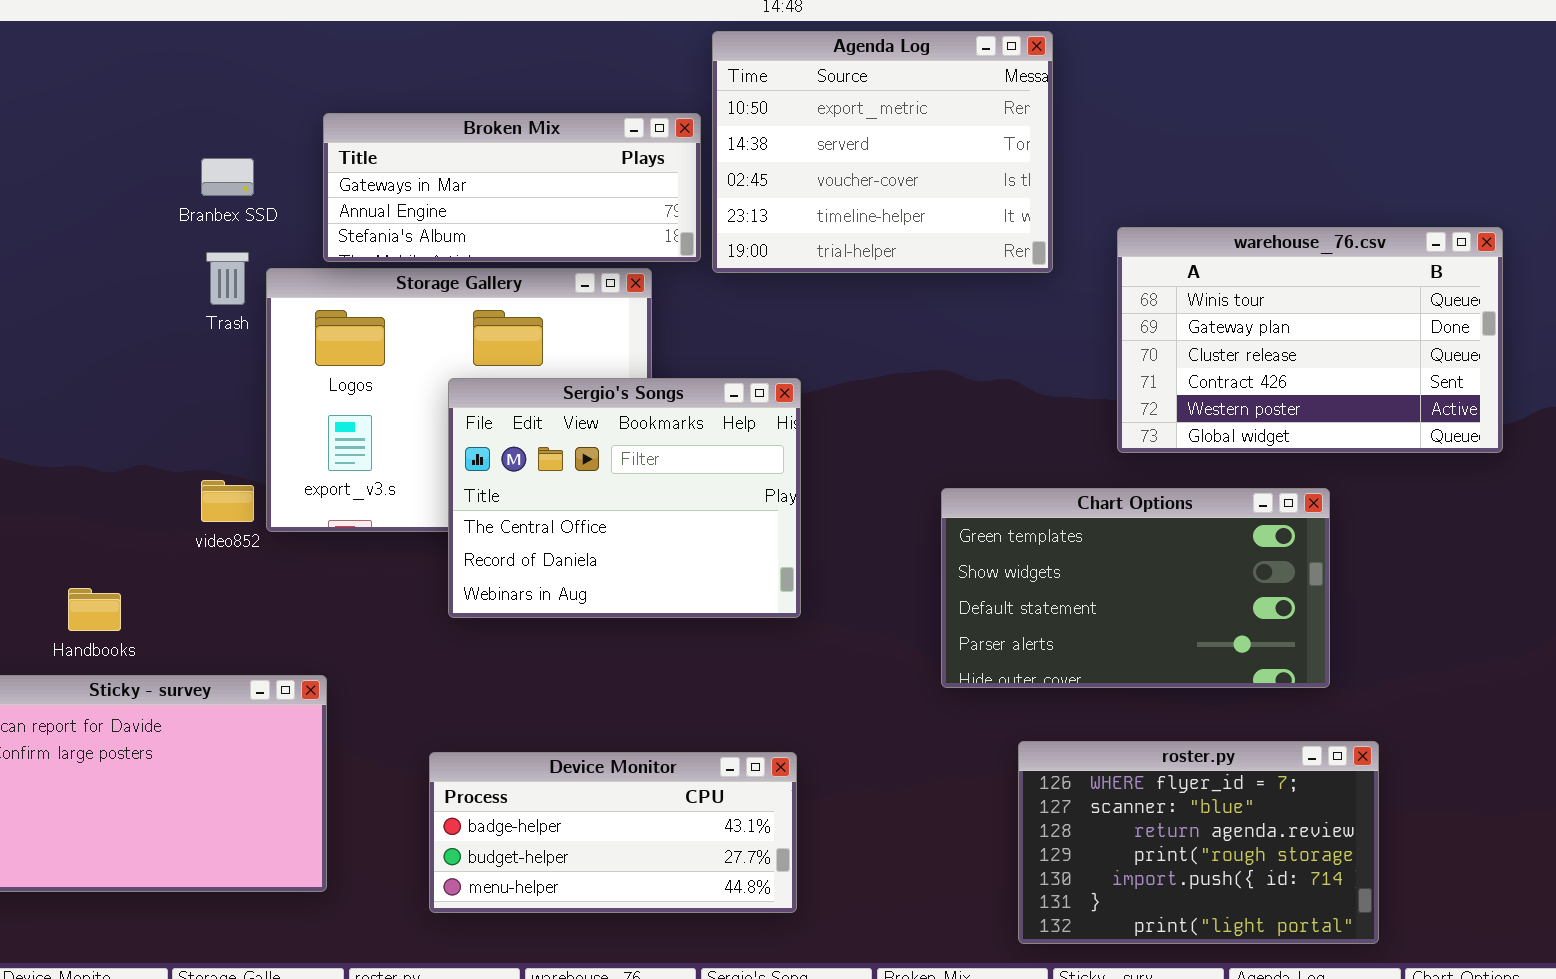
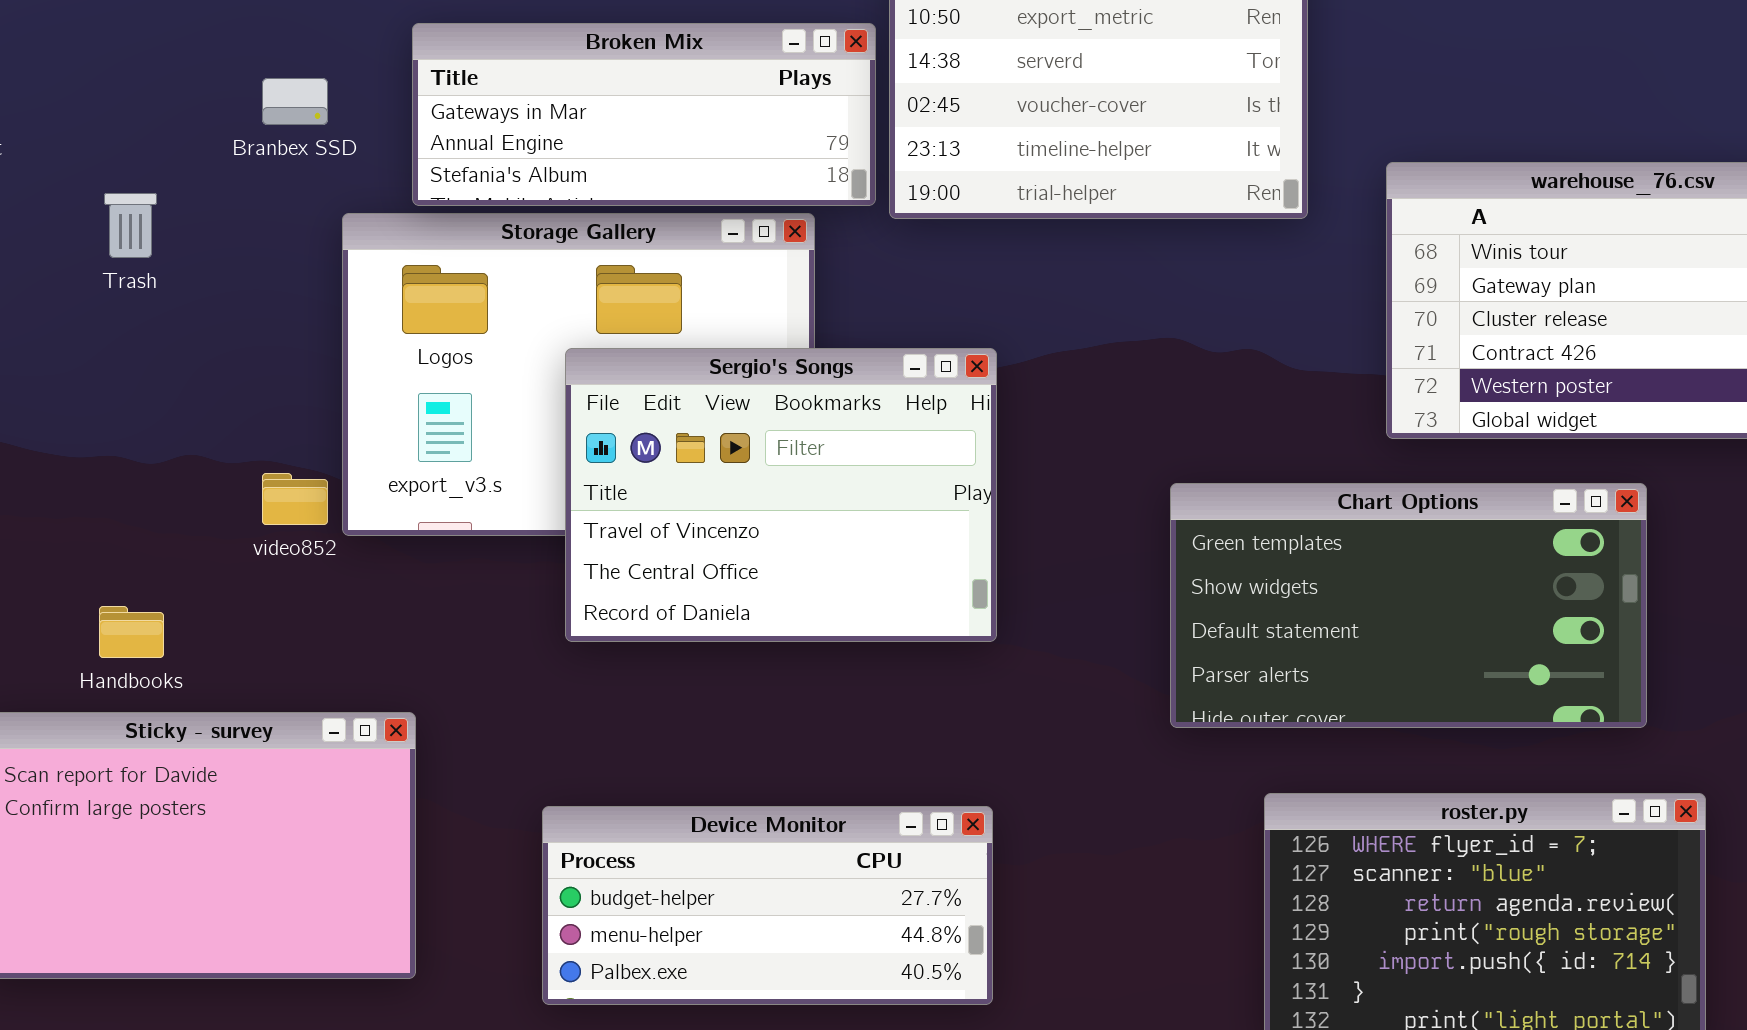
Trash: [206,252,249,305] -> [104,193,157,258], moved
Sergio's Songs: [448,378,801,618] -> [565,348,997,642], scrolled up 1 row
Device Monitor: [429,752,797,913] -> [542,806,993,1005], scrolled down 1 row

